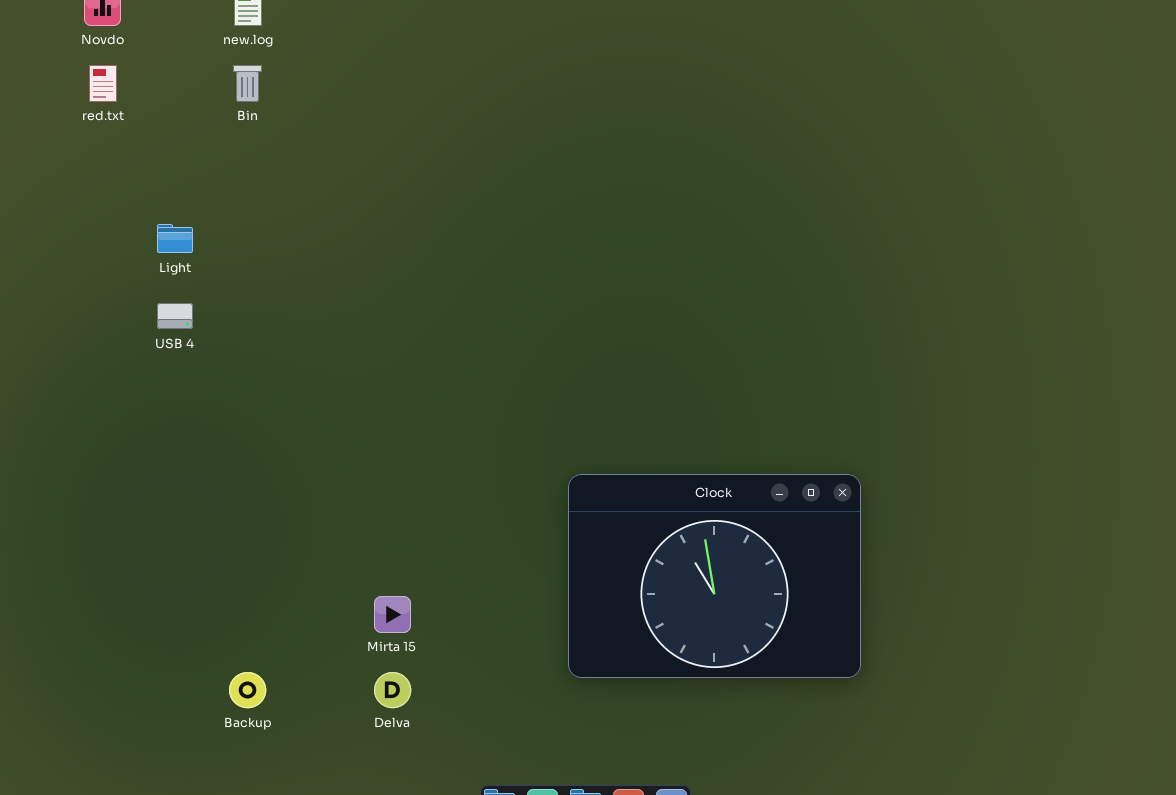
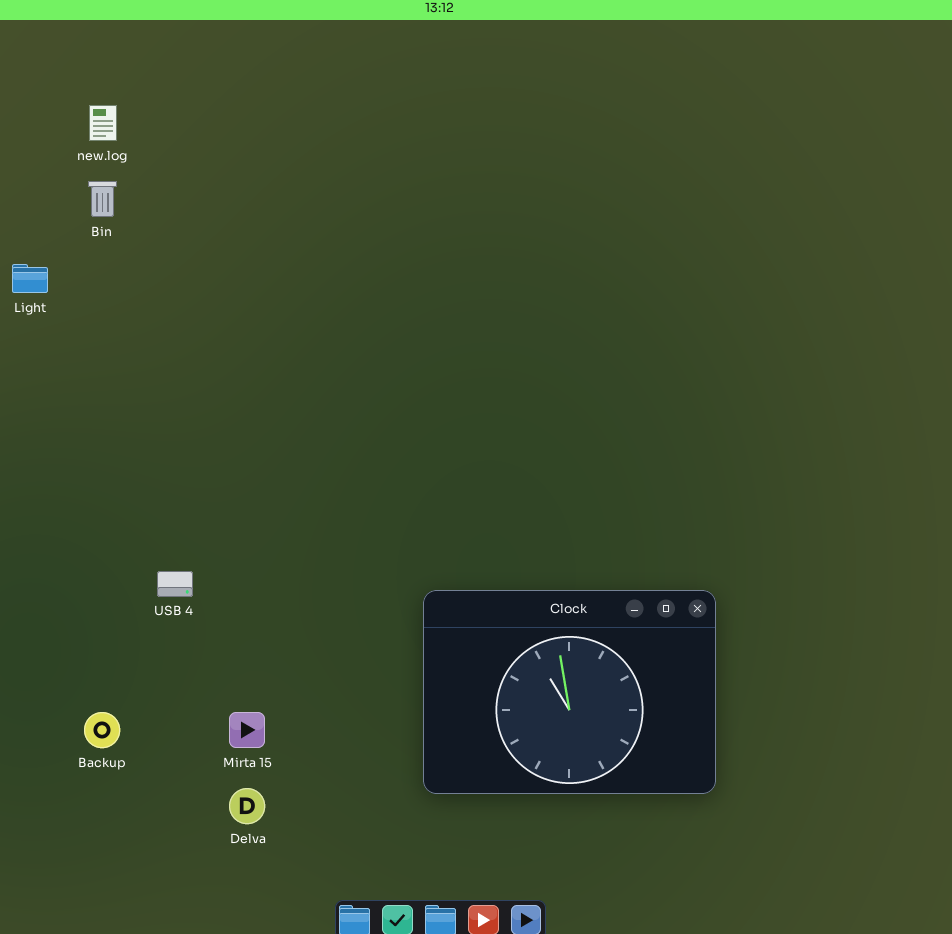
Light: [157,224,193,253] -> [12,264,48,293], moved
USB 4: [157,303,193,329] -> [157,571,193,597], moved
Backup: [229,672,266,708] -> [84,712,120,748], moved

